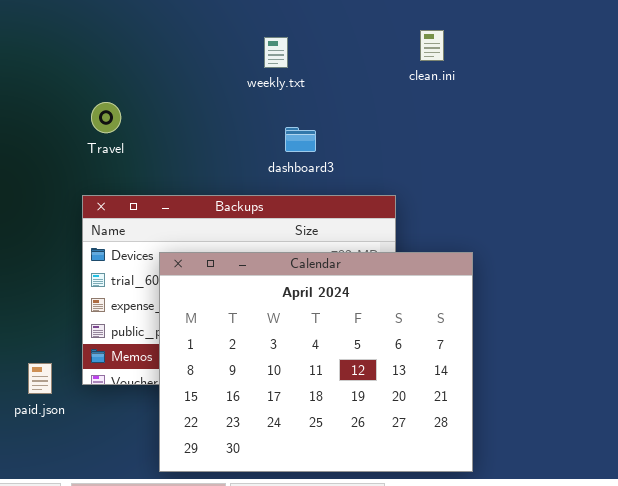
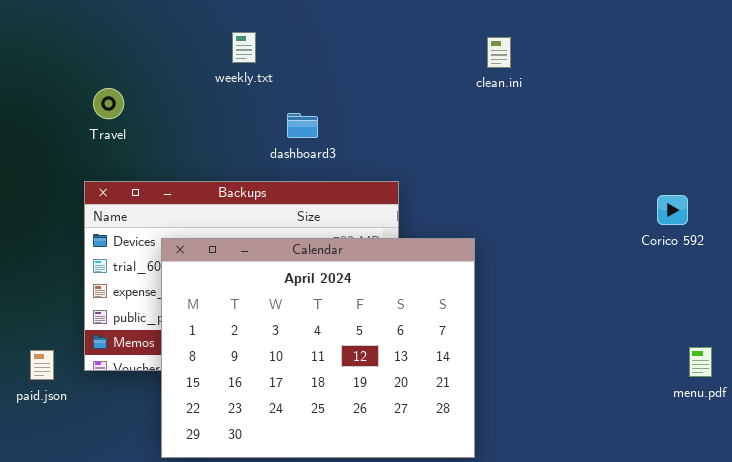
clean.ini: [420,30,444,61] -> [487,37,511,68], moved
weekly.txt: [264,37,288,68] -> [232,32,256,63], moved

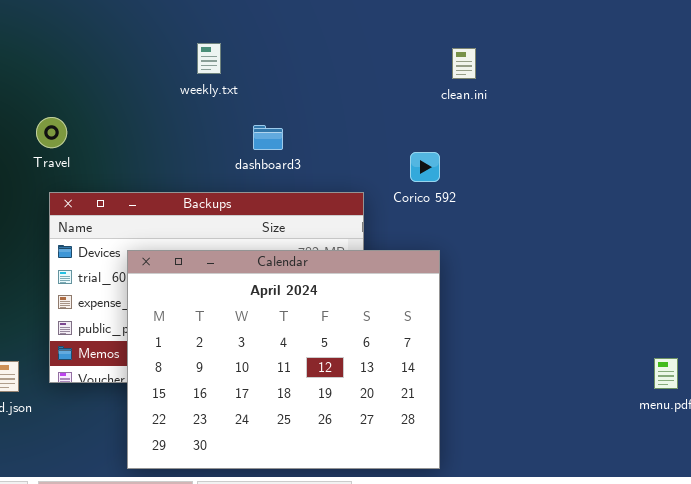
Travel: [93,88,124,119] -> [36,117,67,148], moved
Corico 592: [657,195,688,225] -> [410,152,440,182], moved

